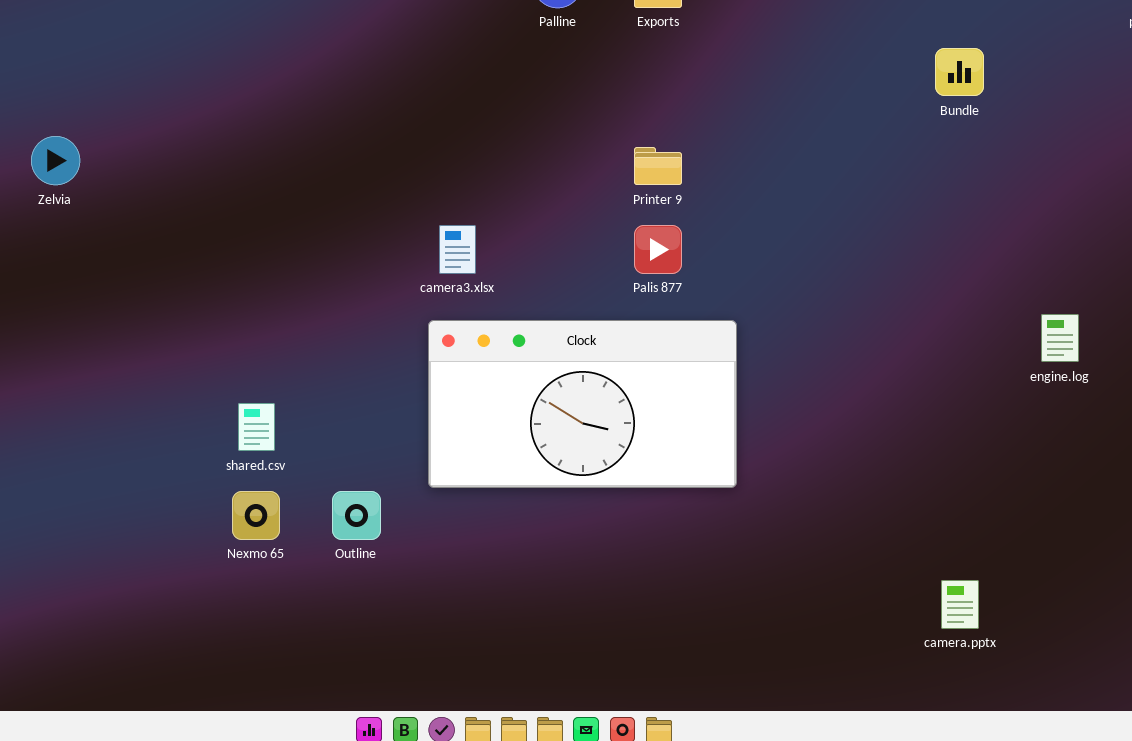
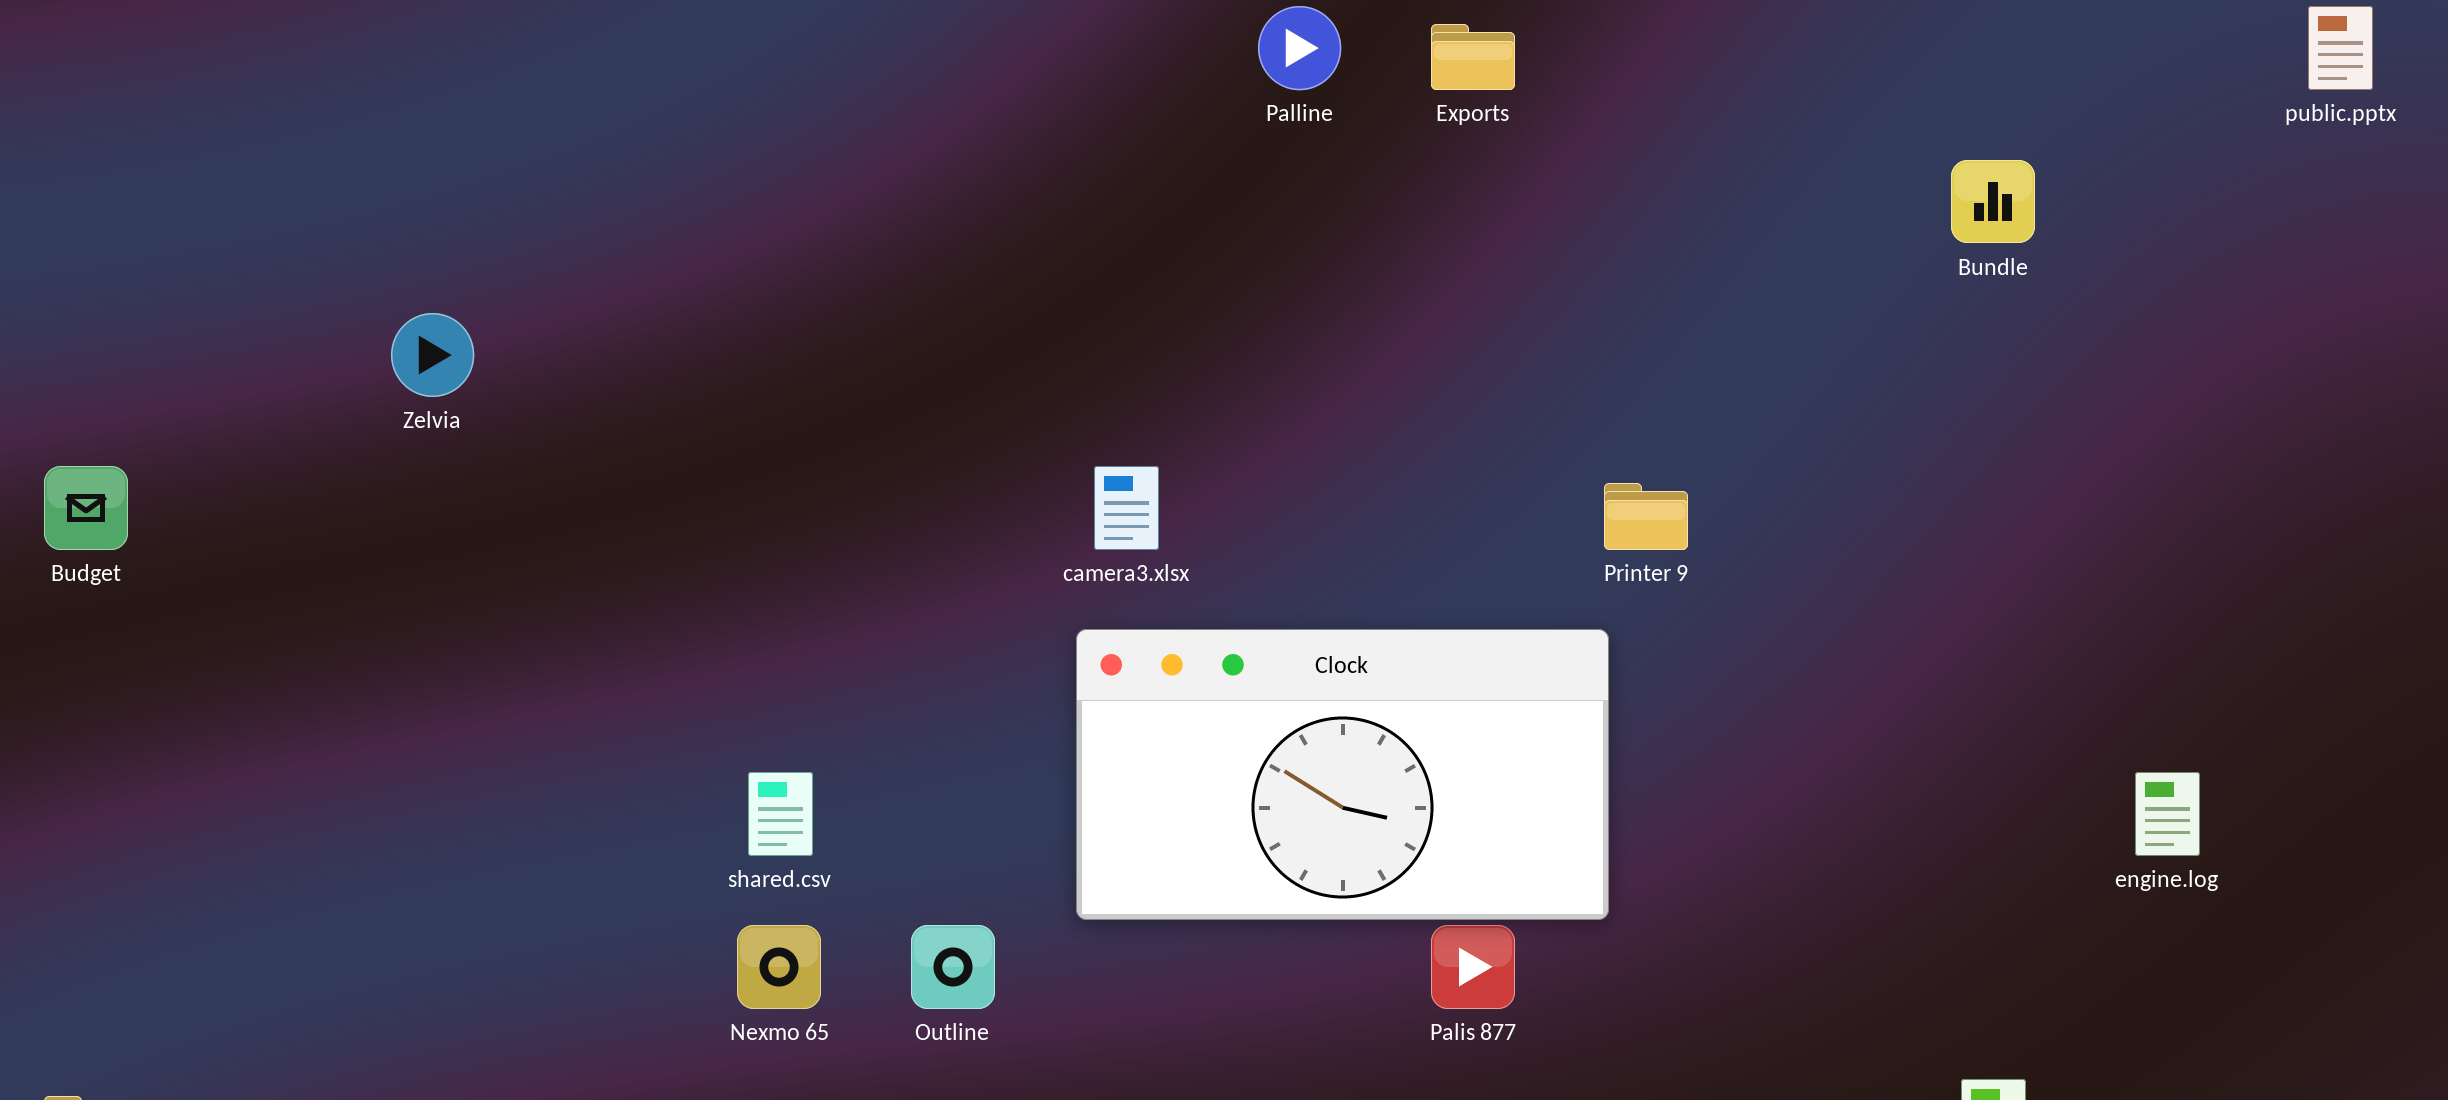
Printer 9: [634,147,682,185] -> [1604,483,1688,550], moved
Palis 877: [634,225,682,274] -> [1431,925,1515,1009], moved
engine.log: [1041,314,1079,362] -> [2135,772,2200,856], moved

